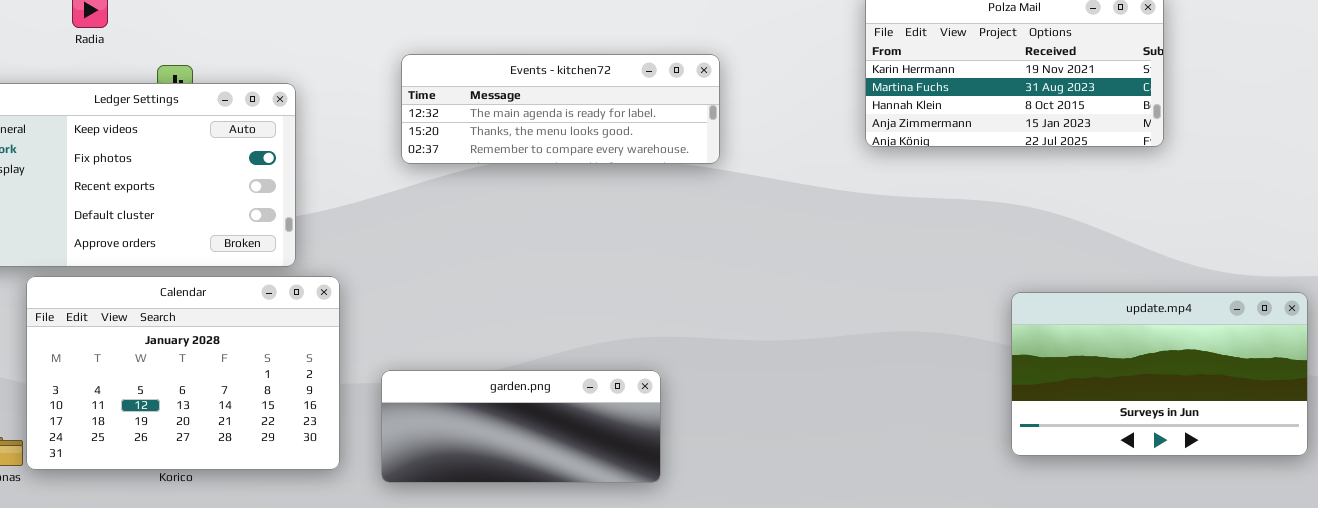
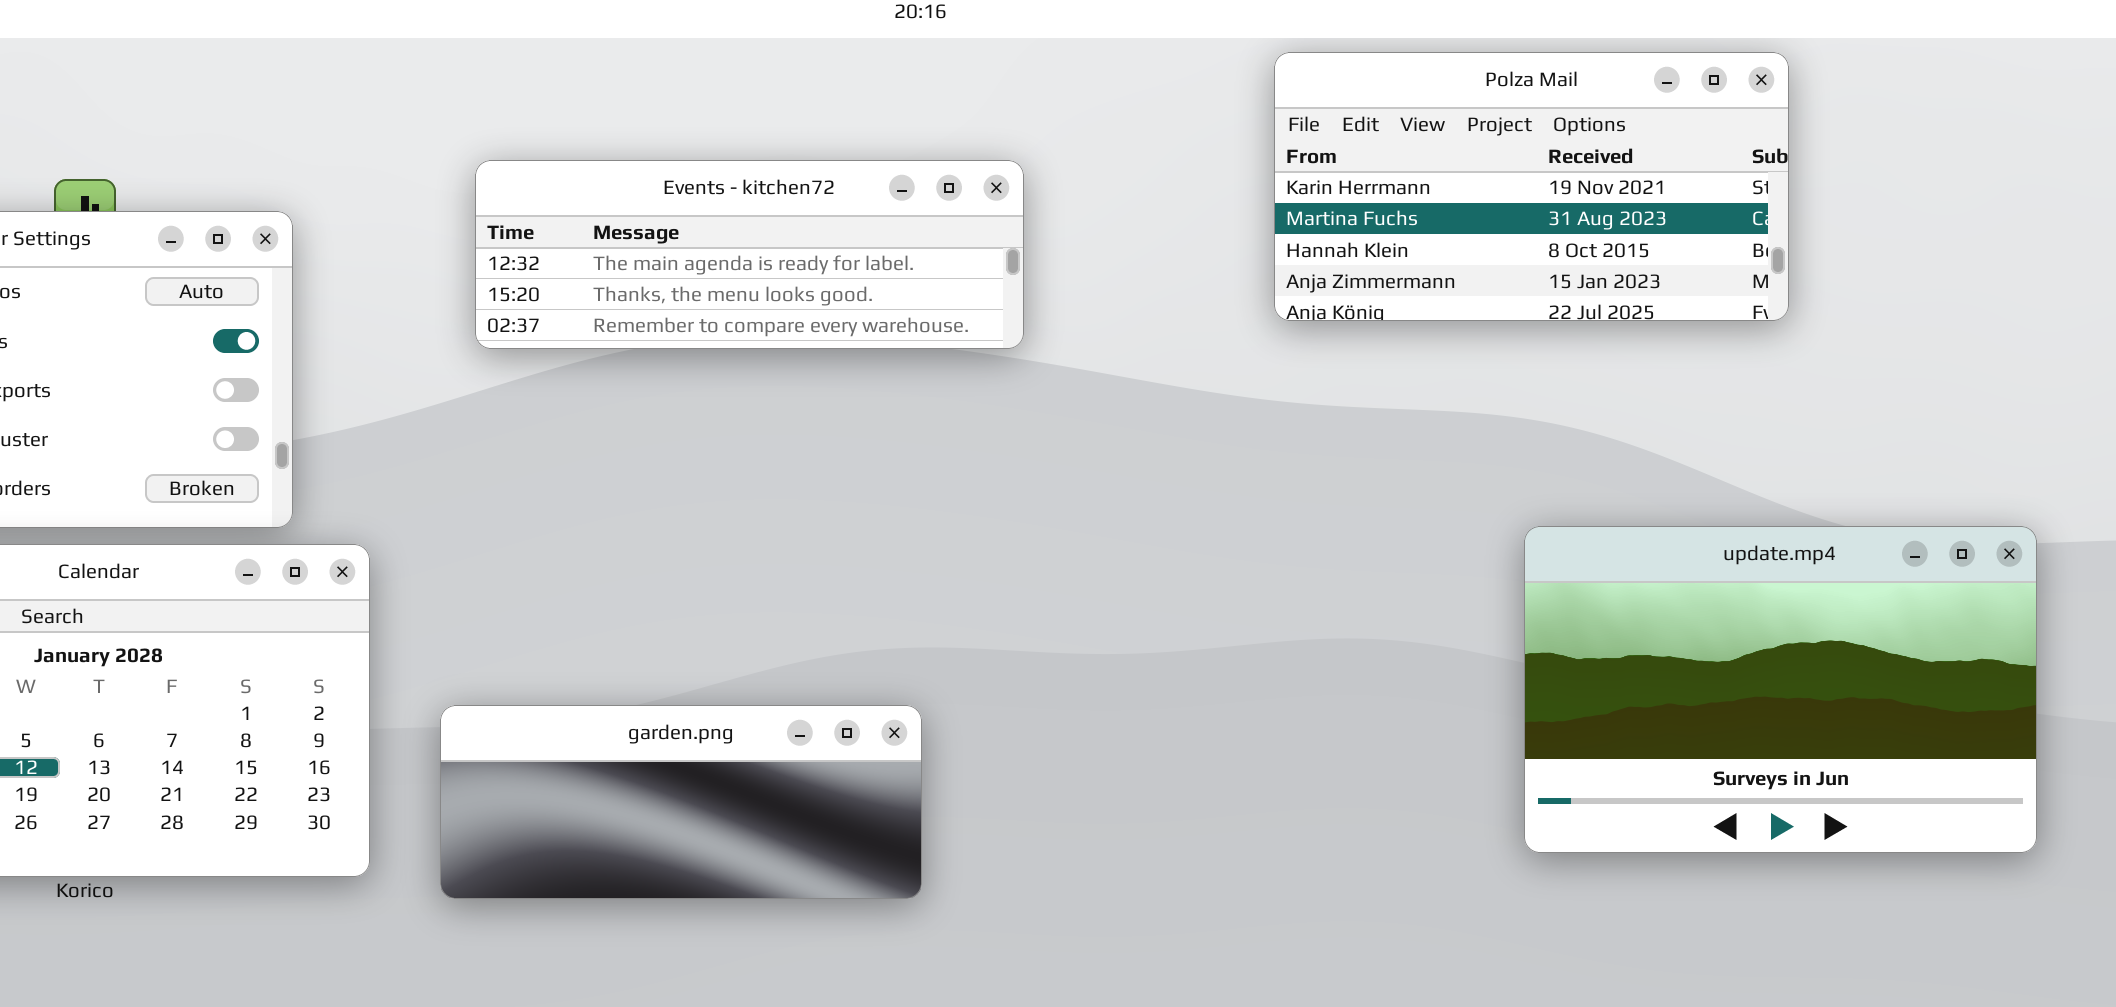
update.mp4: [1011,292,1308,456] -> [1524,526,2037,853], resized

